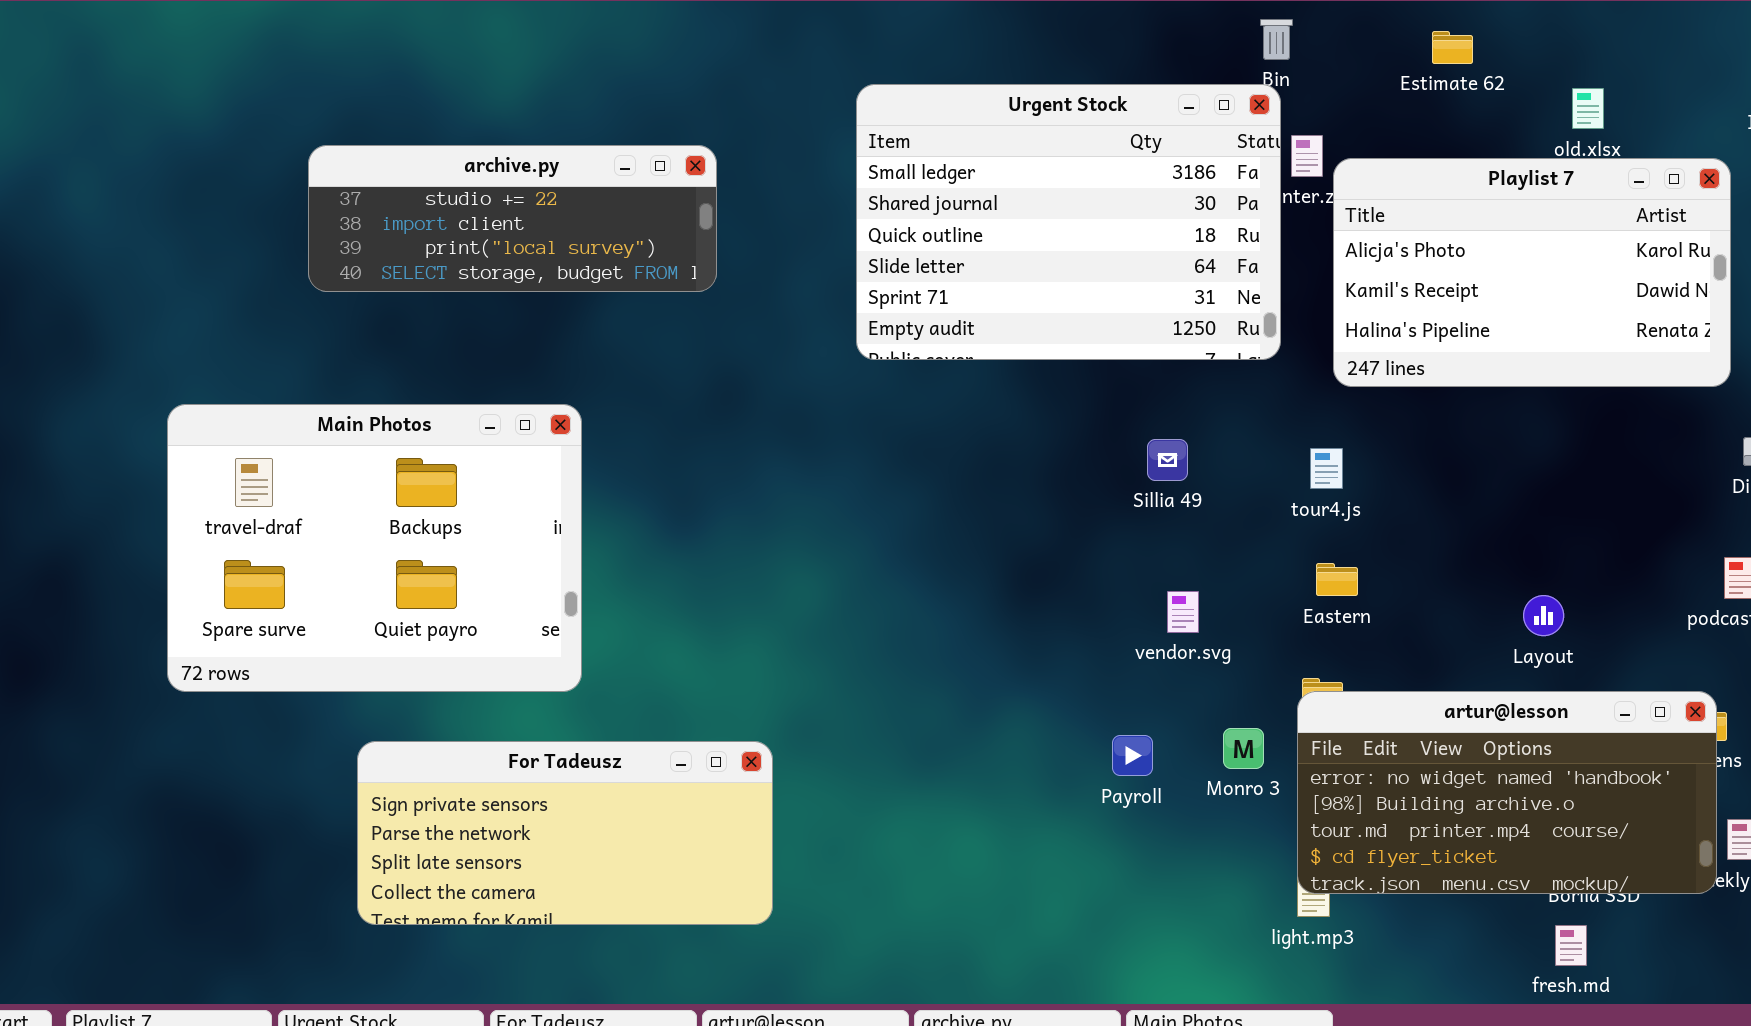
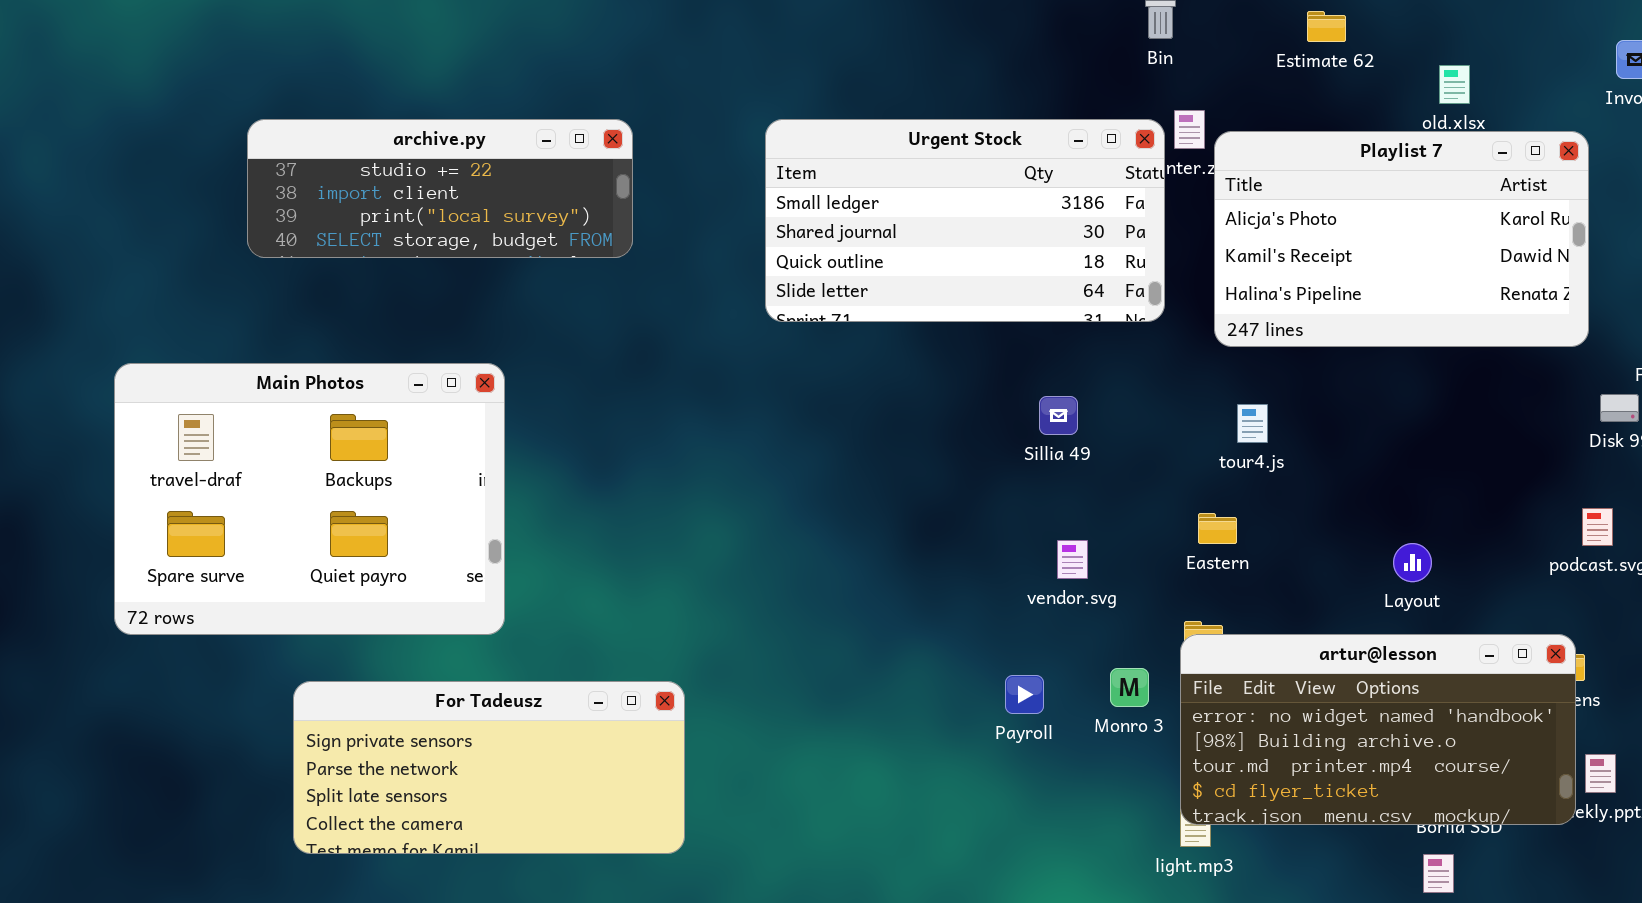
Urgent Stock: [856,84,1281,360] -> [765,119,1165,322], resized
tour4.js: [1310,448,1343,489] -> [1237,404,1268,443], moved

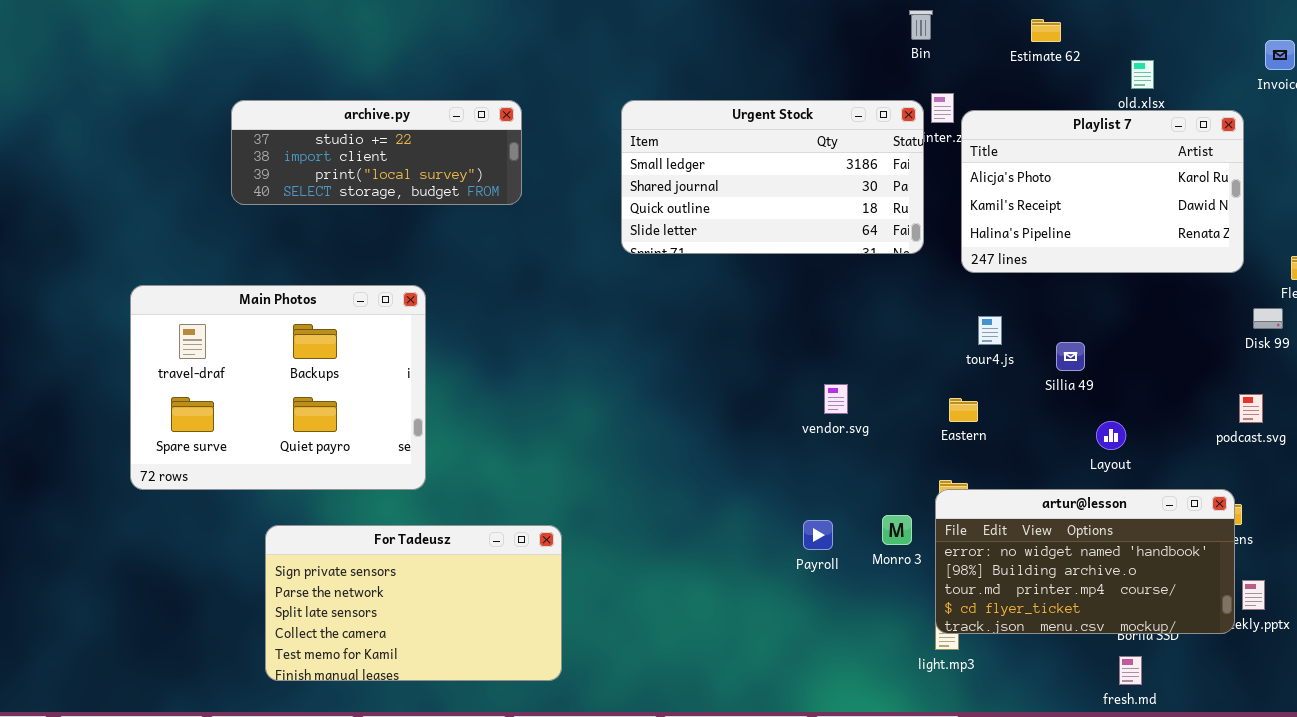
Sillia 49: [1039,396,1078,435] -> [1056,342,1085,371], moved
vendor.svg: [1057,540,1088,579] -> [824,384,848,414], moved
For Tadeusz: [293,681,685,854] -> [265,525,562,681], resized

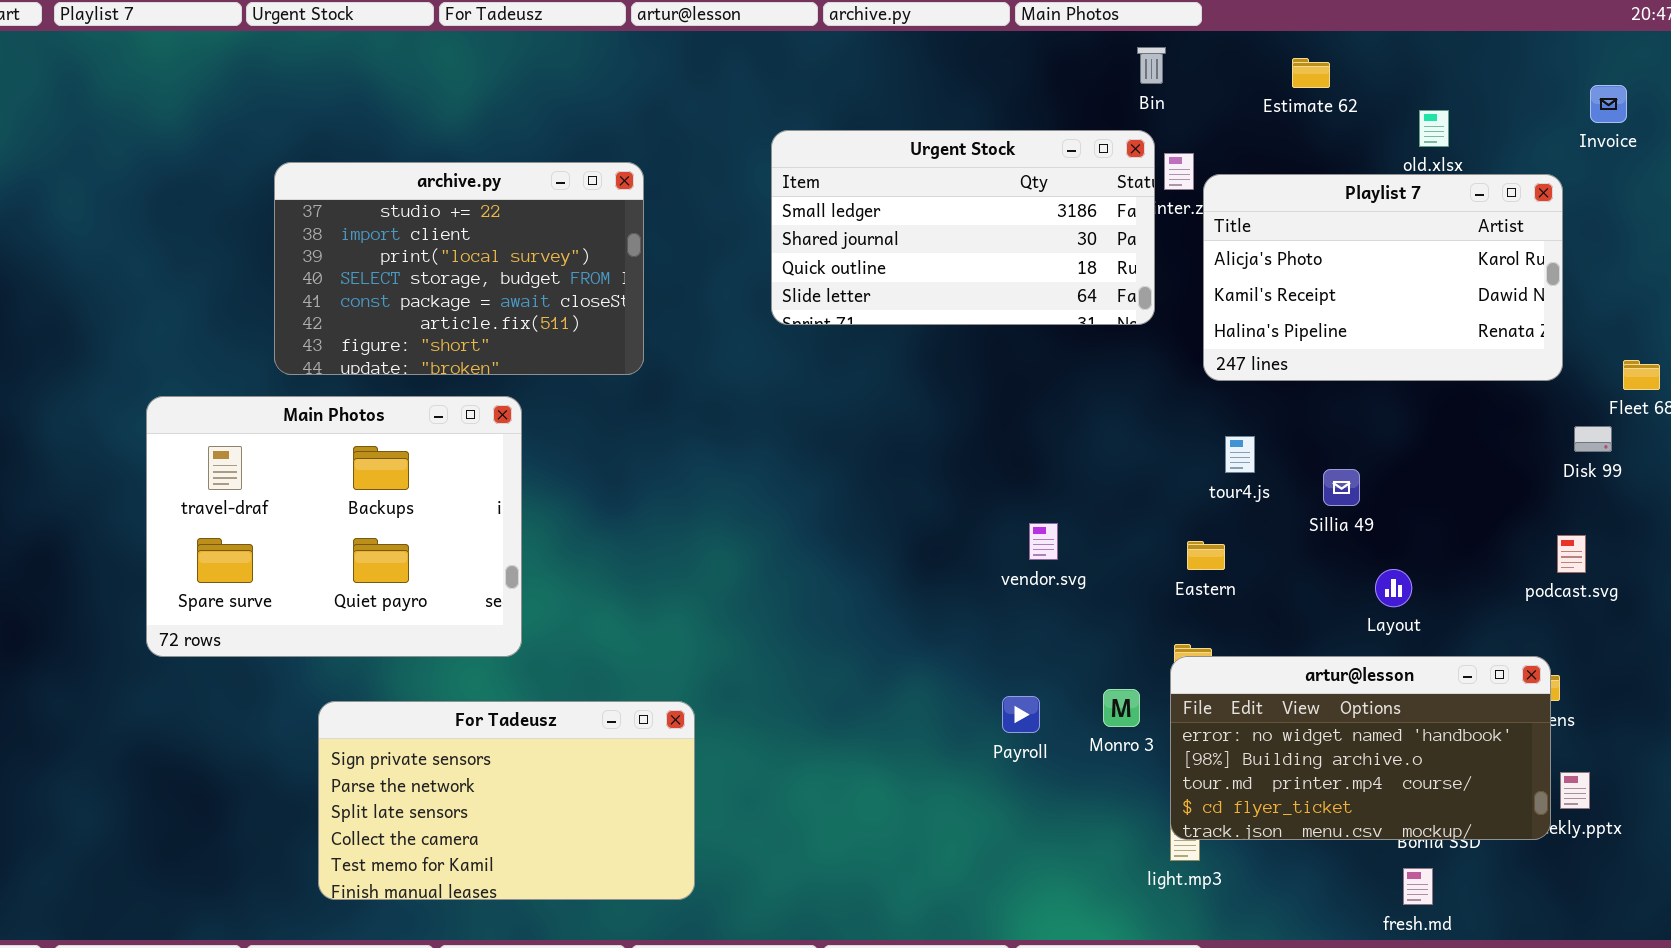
archive.py: [231,100,522,205] -> [274,162,644,375], resized
Urgent Stock: [621,100,924,254] -> [771,130,1155,325], moved

